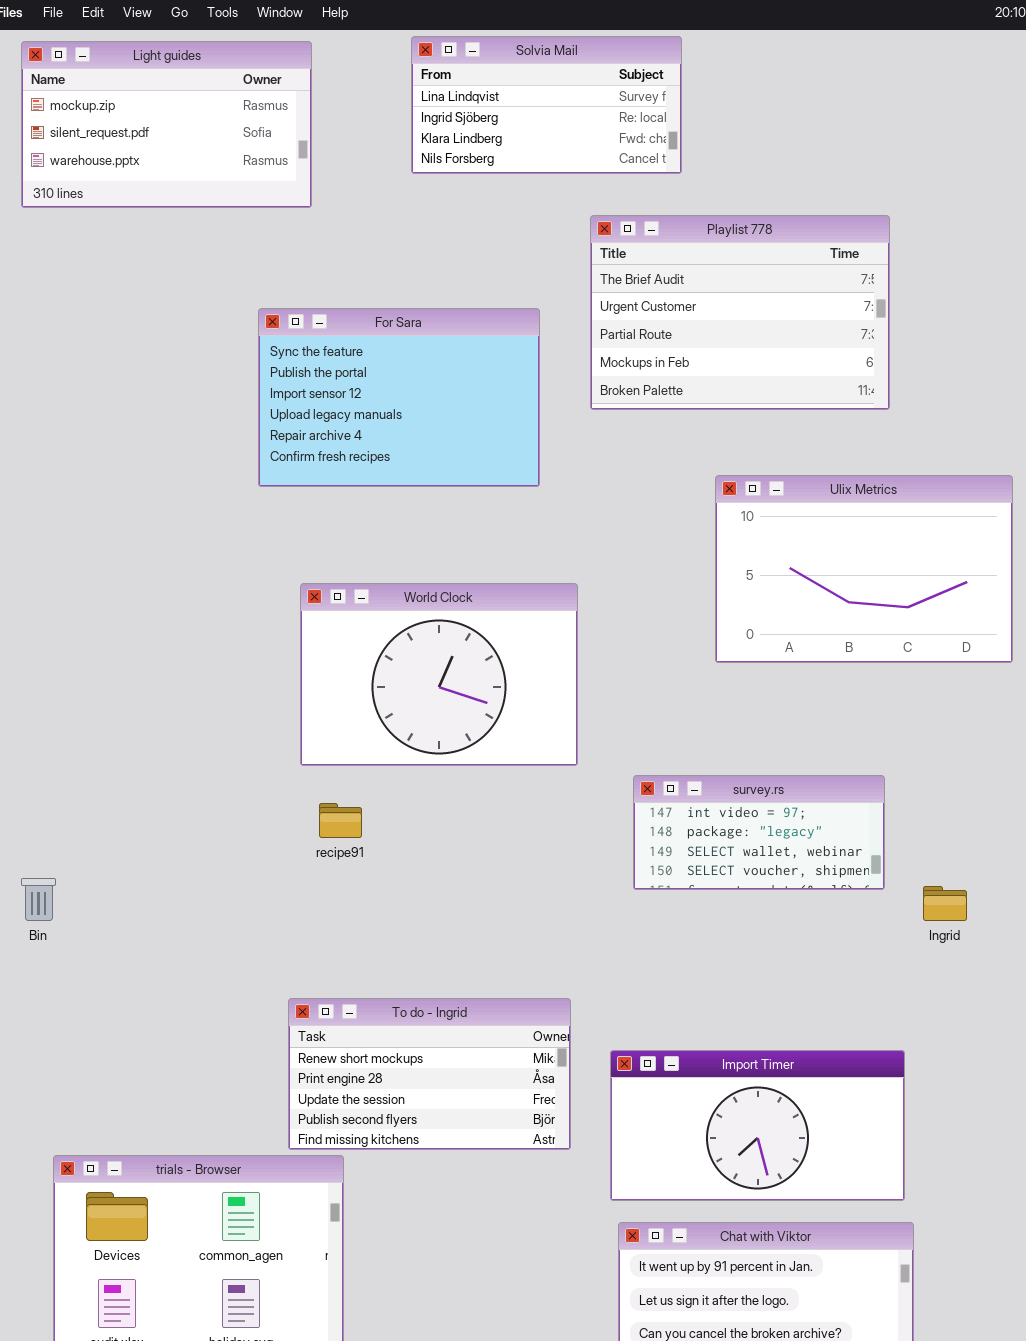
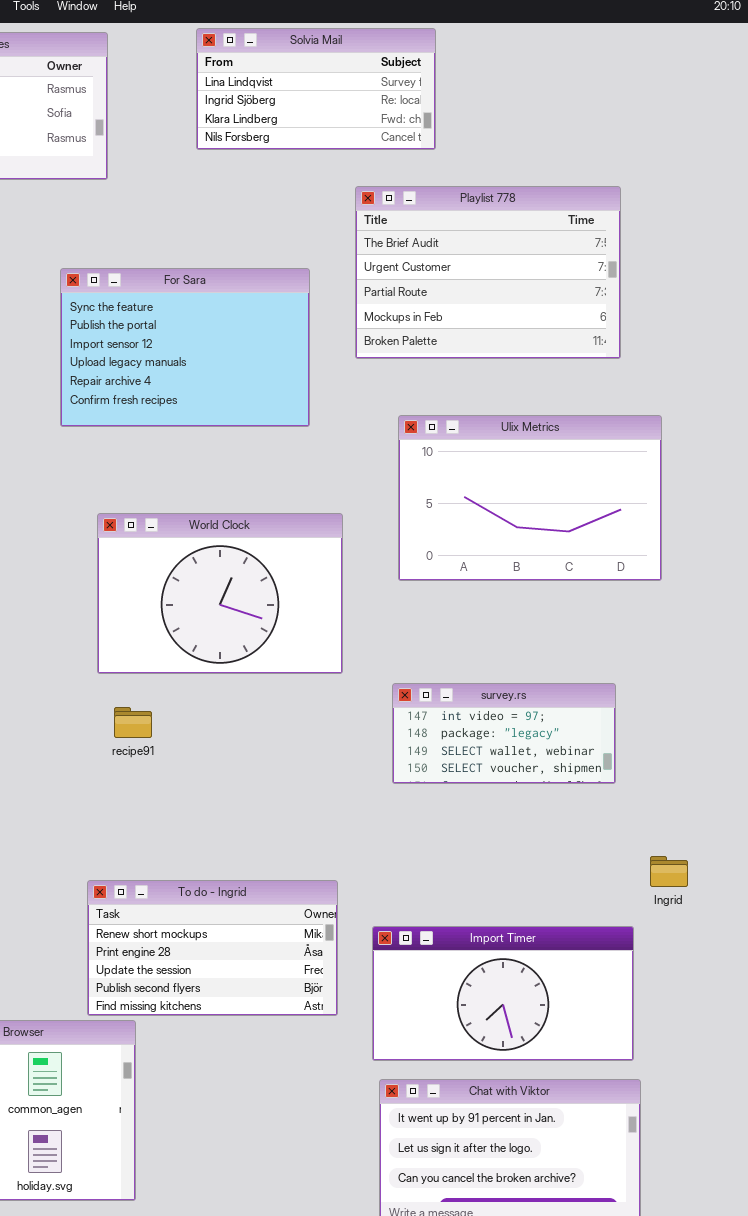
Ulix Metrics: [715,475,1013,663] -> [398,415,662,581], moved
Ingrid: [923,886,967,921] -> [650,856,688,887], moved

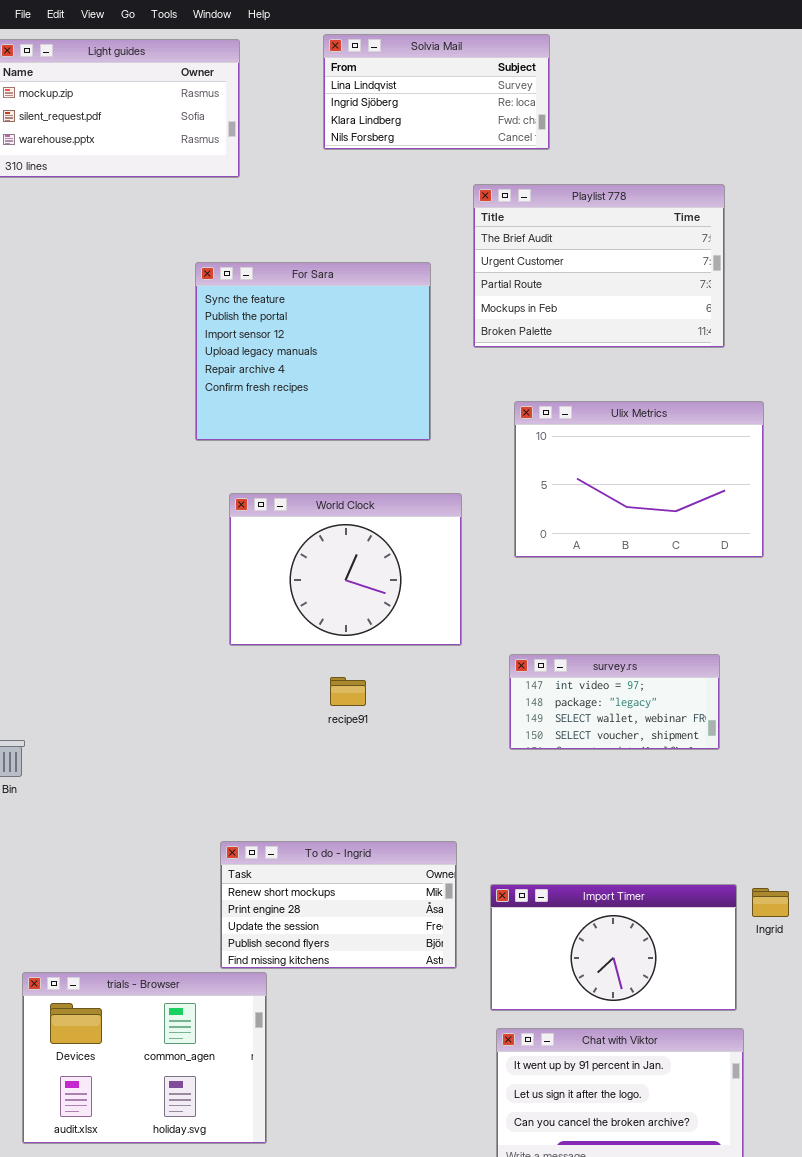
For Sara: [60,268,310,427] -> [195,262,431,441], resized
recipe91: [114,707,152,738] -> [330,677,366,706], moved
Ingrid: [650,856,688,887] -> [752,888,789,917], moved

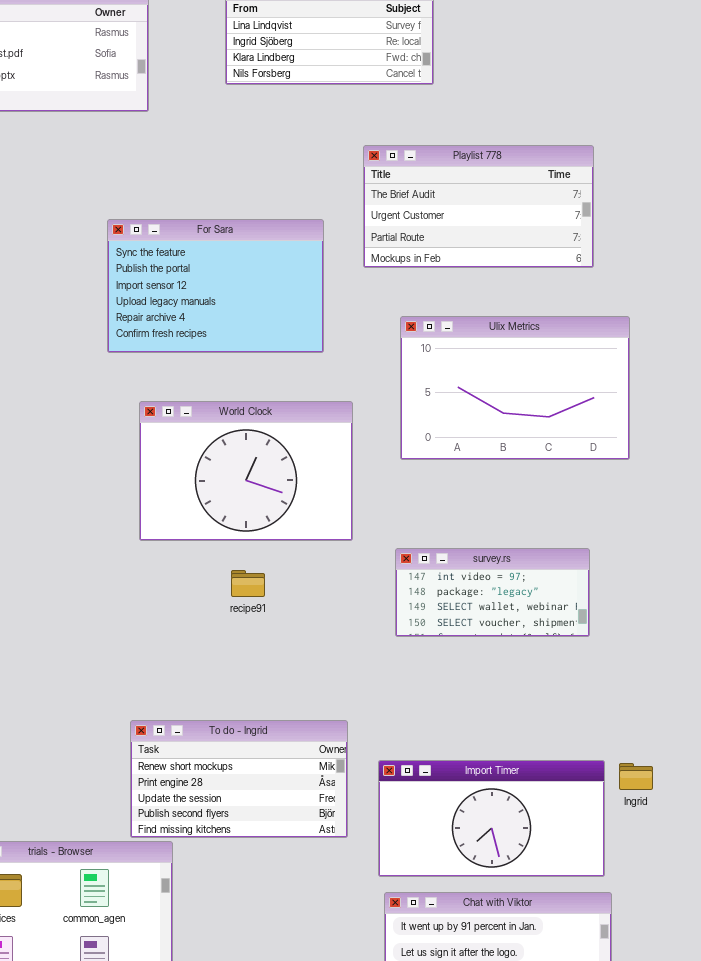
Playlist 778: [473,184,725,348] -> [363,145,594,268], resized
For Sara: [195,262,431,441] -> [107,219,324,353], resized

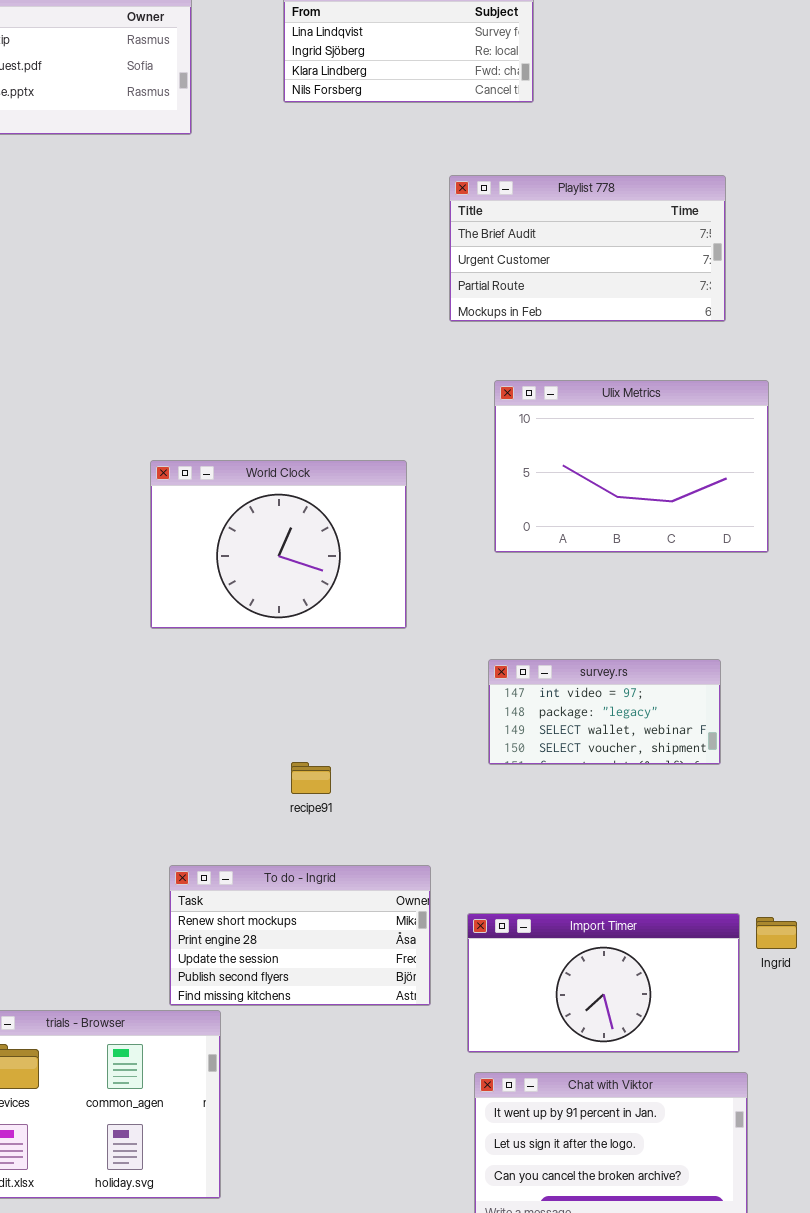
For Sara: [107,219,324,353] -> none, closed
World Clock: [139,401,353,541] -> [150,460,407,629], moved
recipe91: [231,570,265,597] -> [291,762,331,794], moved

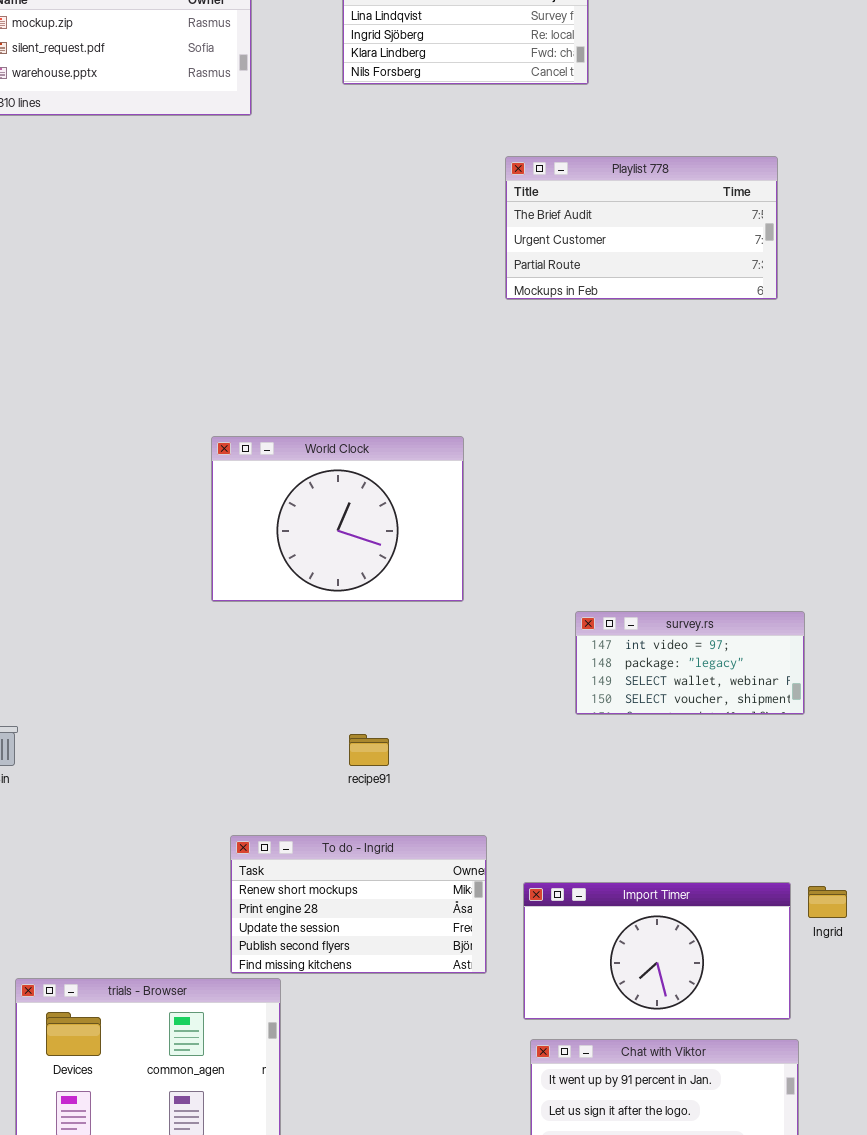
Ulix Metrics: [494,380,769,553] -> none, closed
survey.rs: [488,659,721,765] -> [575,611,805,715], moved

